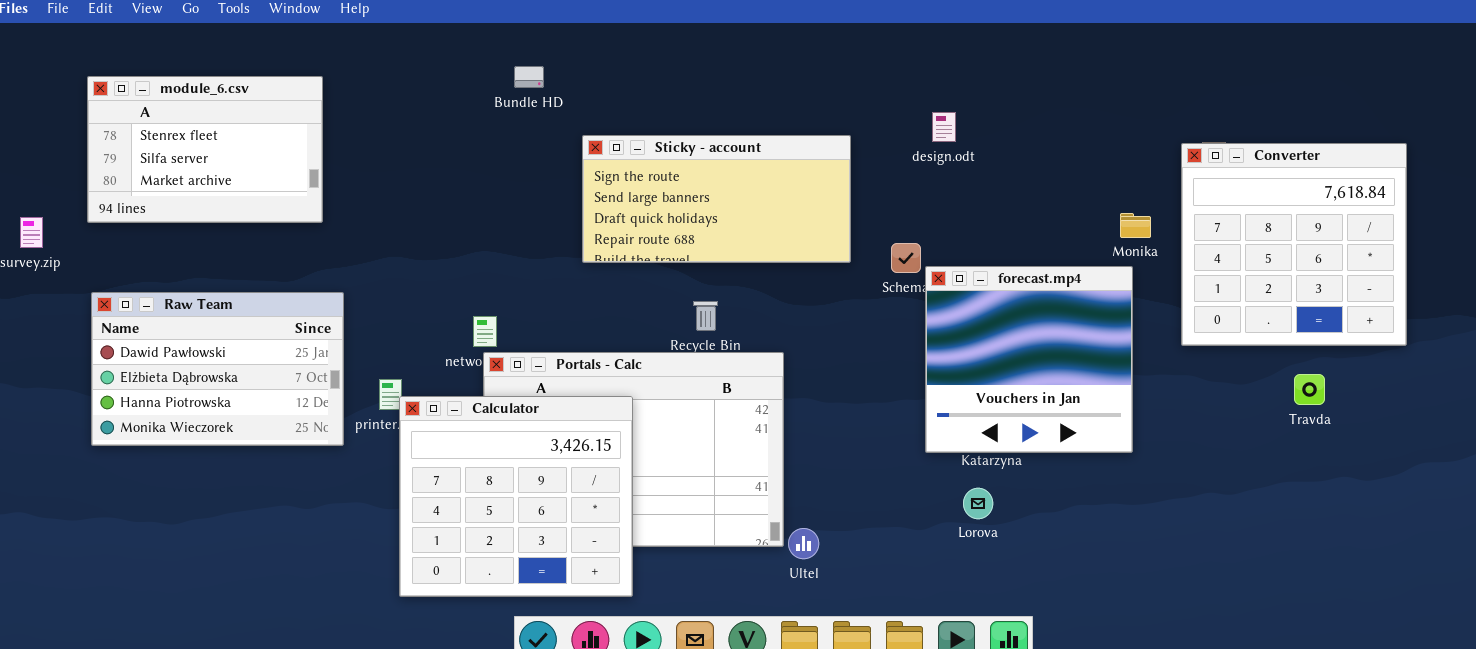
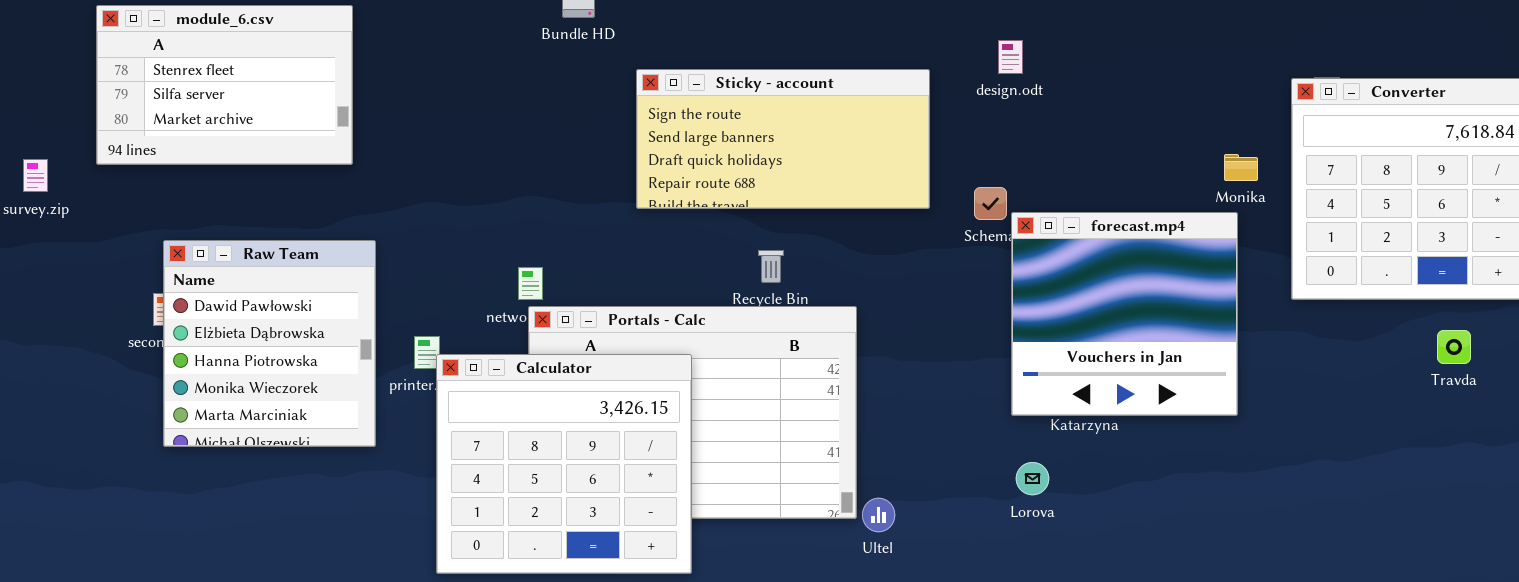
design.odt: [932,112,956,142] -> [998,40,1023,74], moved
Raw Team: [91,292,344,446] -> [163,240,376,447], resized
Travda: [1294,374,1325,405] -> [1437,330,1471,364], moved
Lorova: [963,488,993,519] -> [1016,462,1049,495], moved

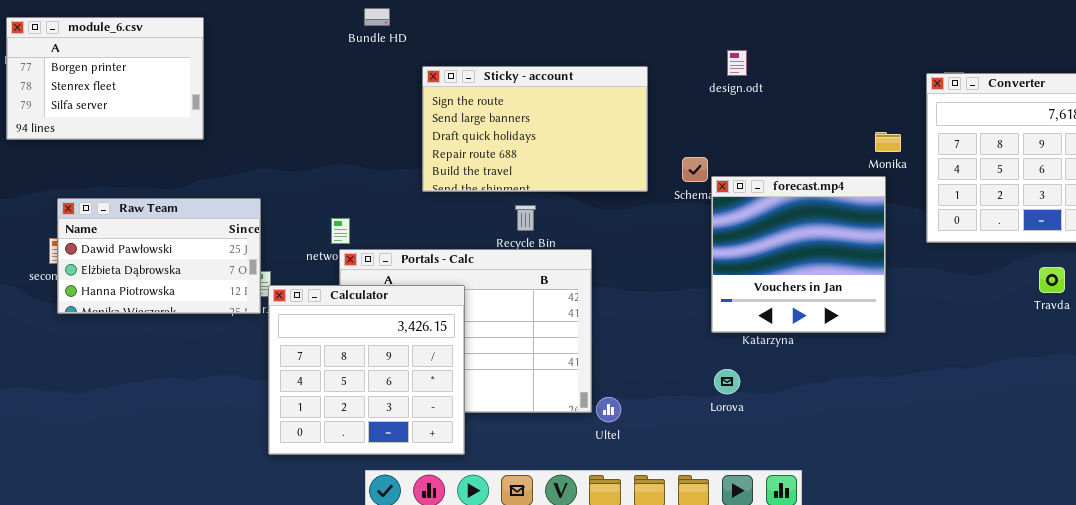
module_6.csv: [96,5,353,165] -> [6,17,204,140], scrolled up 1 row
design.odt: [998,40,1023,74] -> [727,50,747,76], moved
Sticky - account: [636,69,930,209] -> [422,66,648,192], resized
Raw Team: [163,240,376,447] -> [57,198,261,314], resized

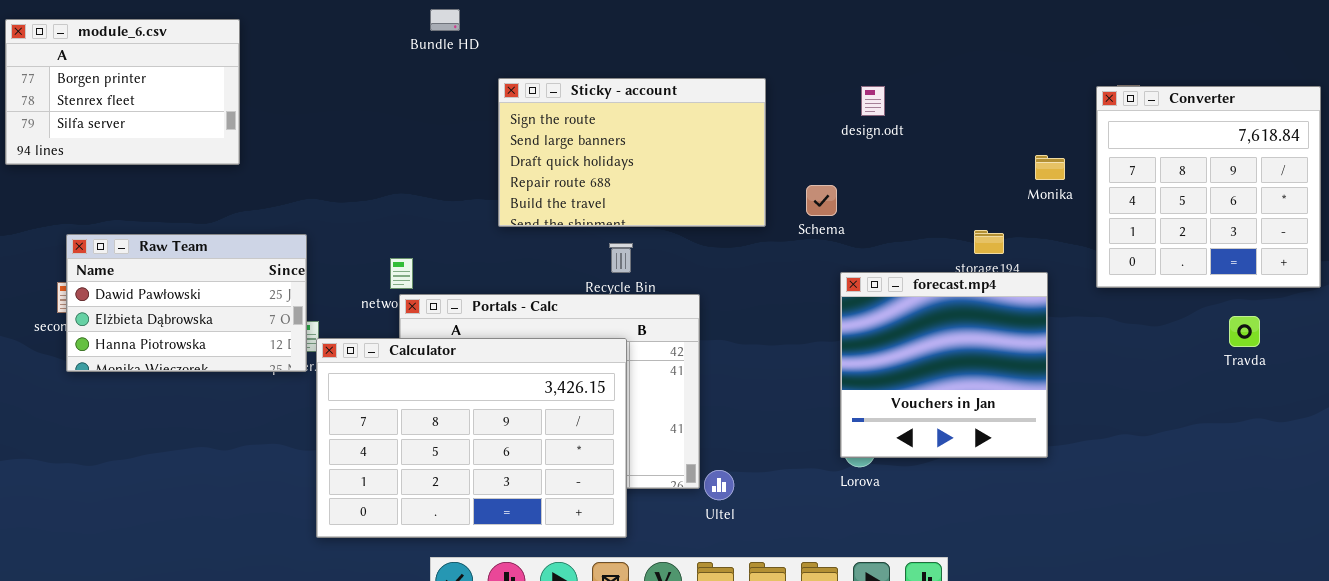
design.odt: [727,50,747,76] -> [861,86,885,116], moved
forecast.mp4: [711,176,886,333] -> [840,272,1048,458], moved
Calculator: [268,285,465,455] -> [316,338,627,538], resized

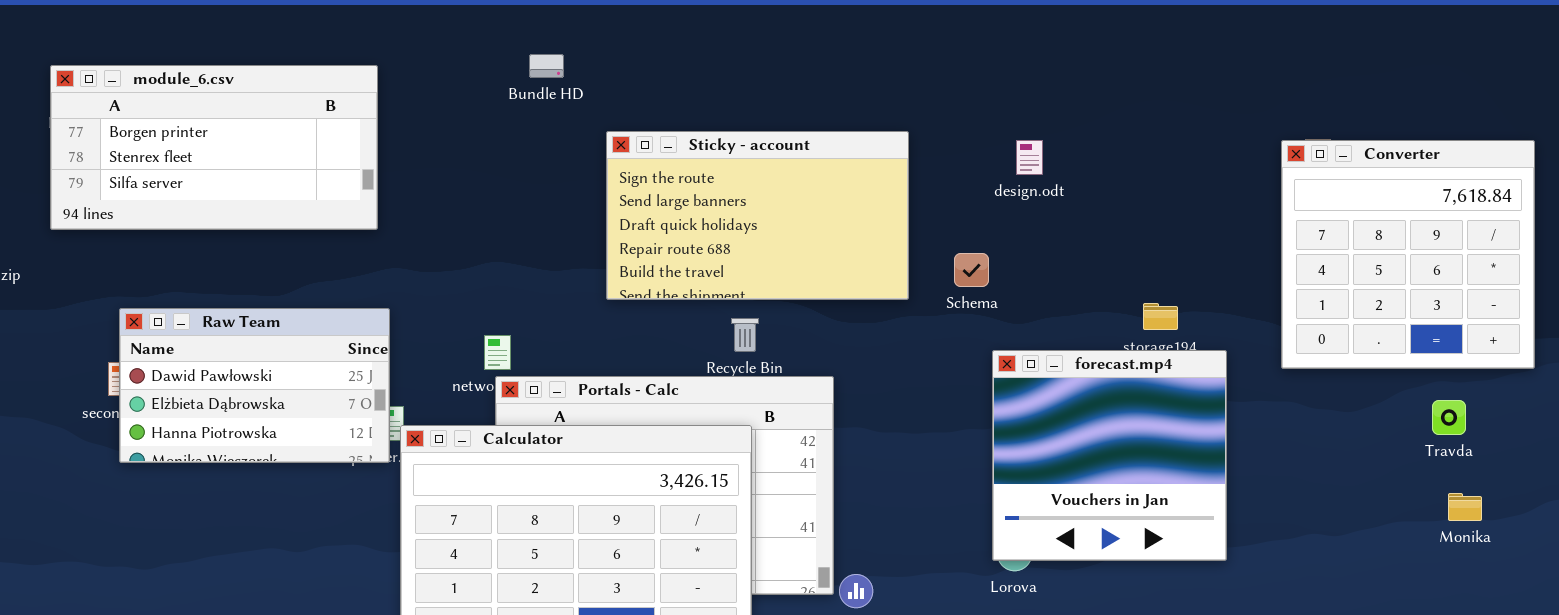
module_6.csv: [5,19,240,165] -> [50,65,378,230], resized
Monika: [1035,155,1065,180] -> [1448,493,1482,521], moved

